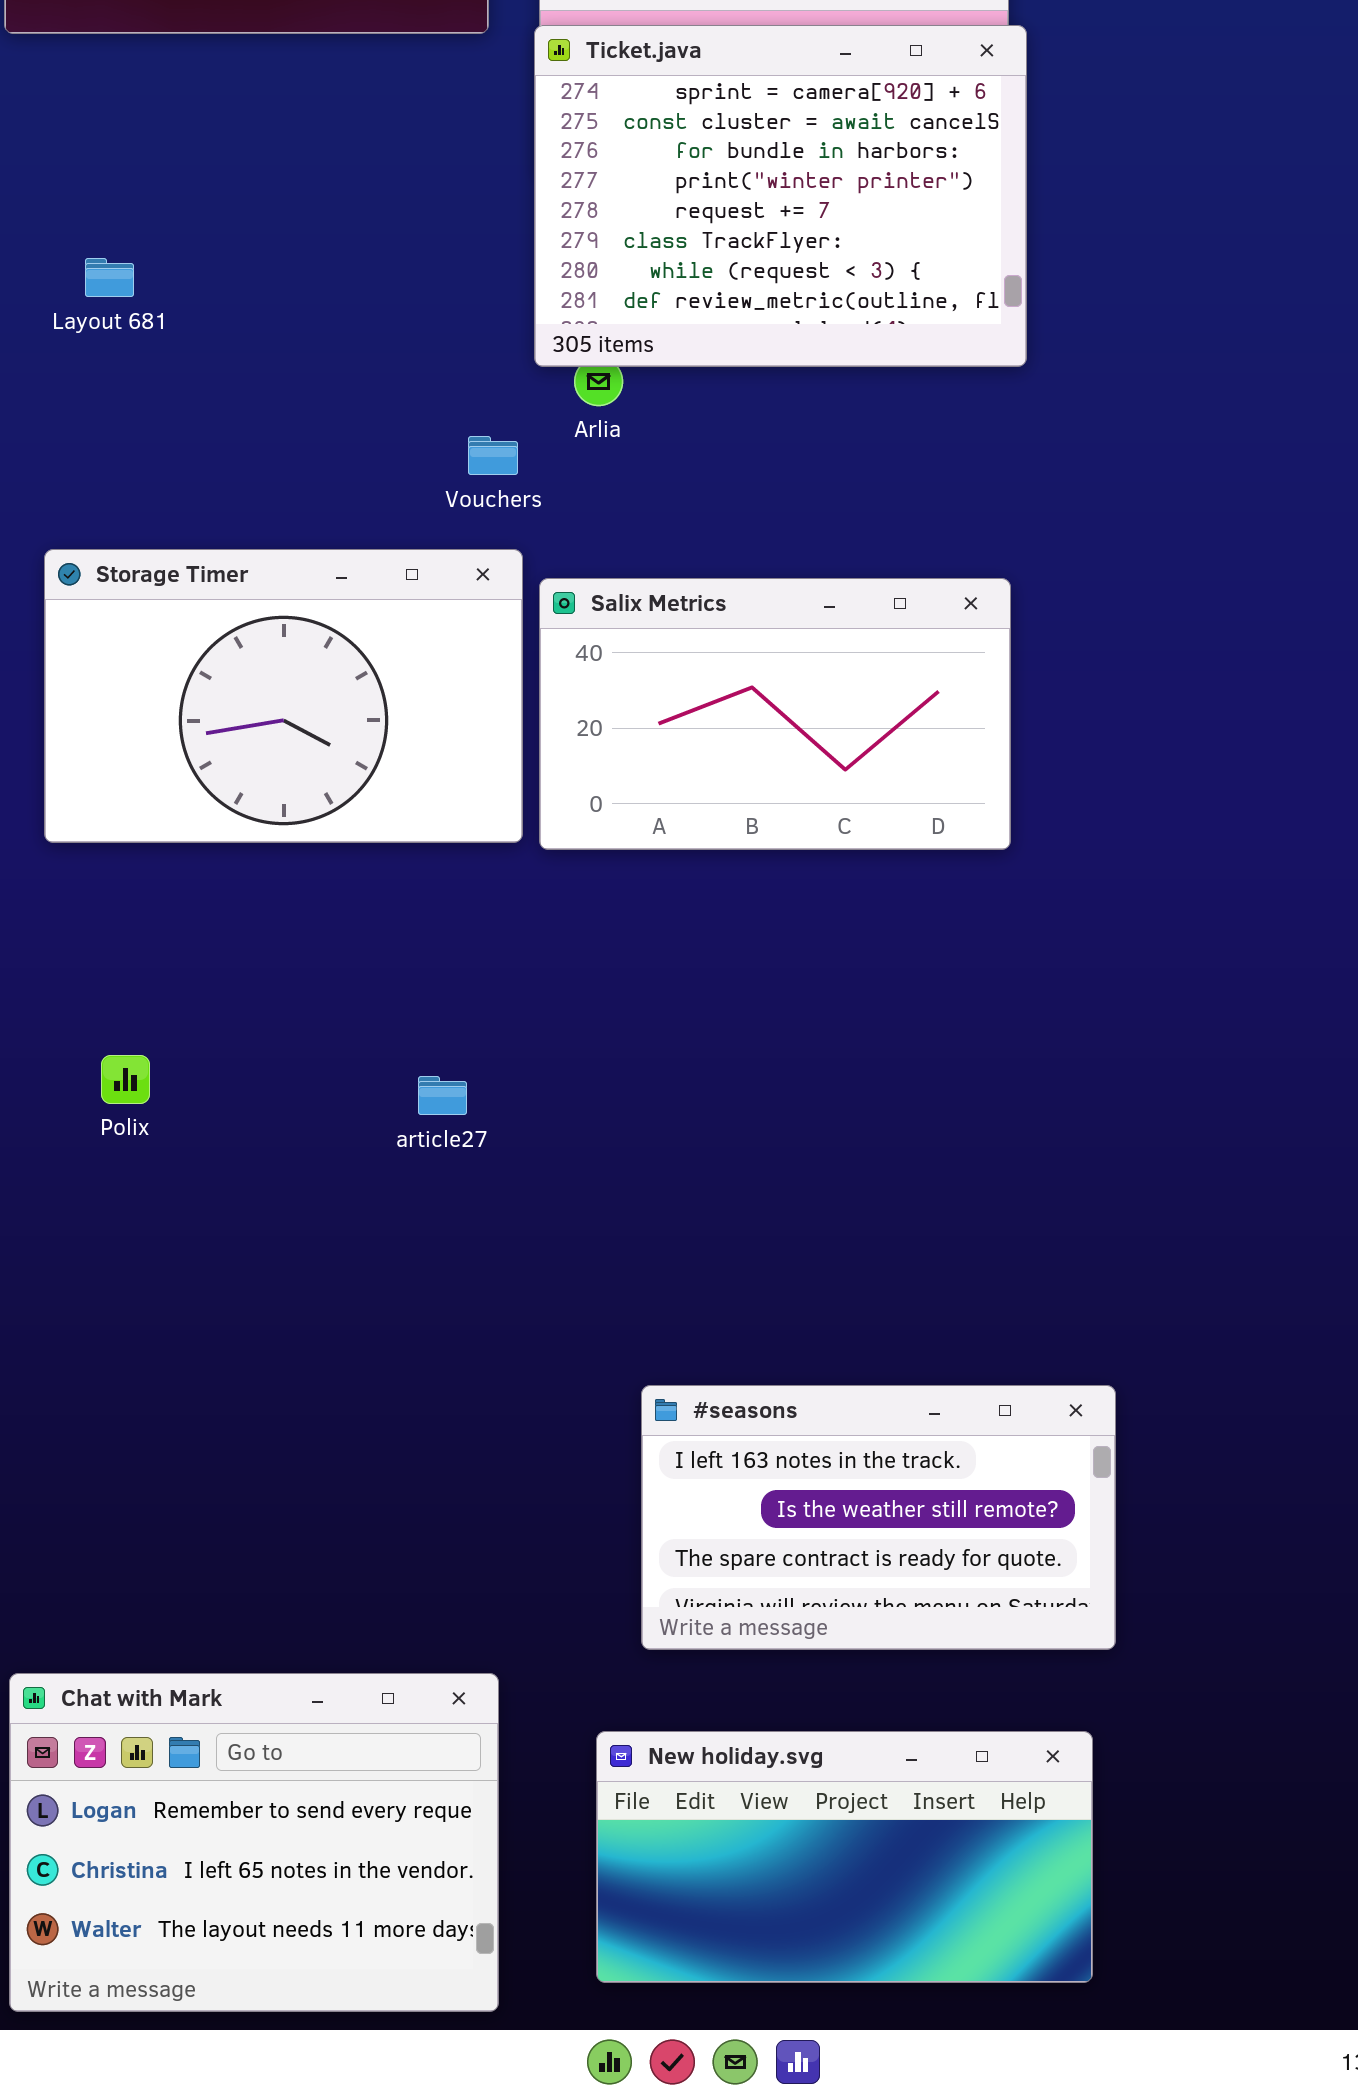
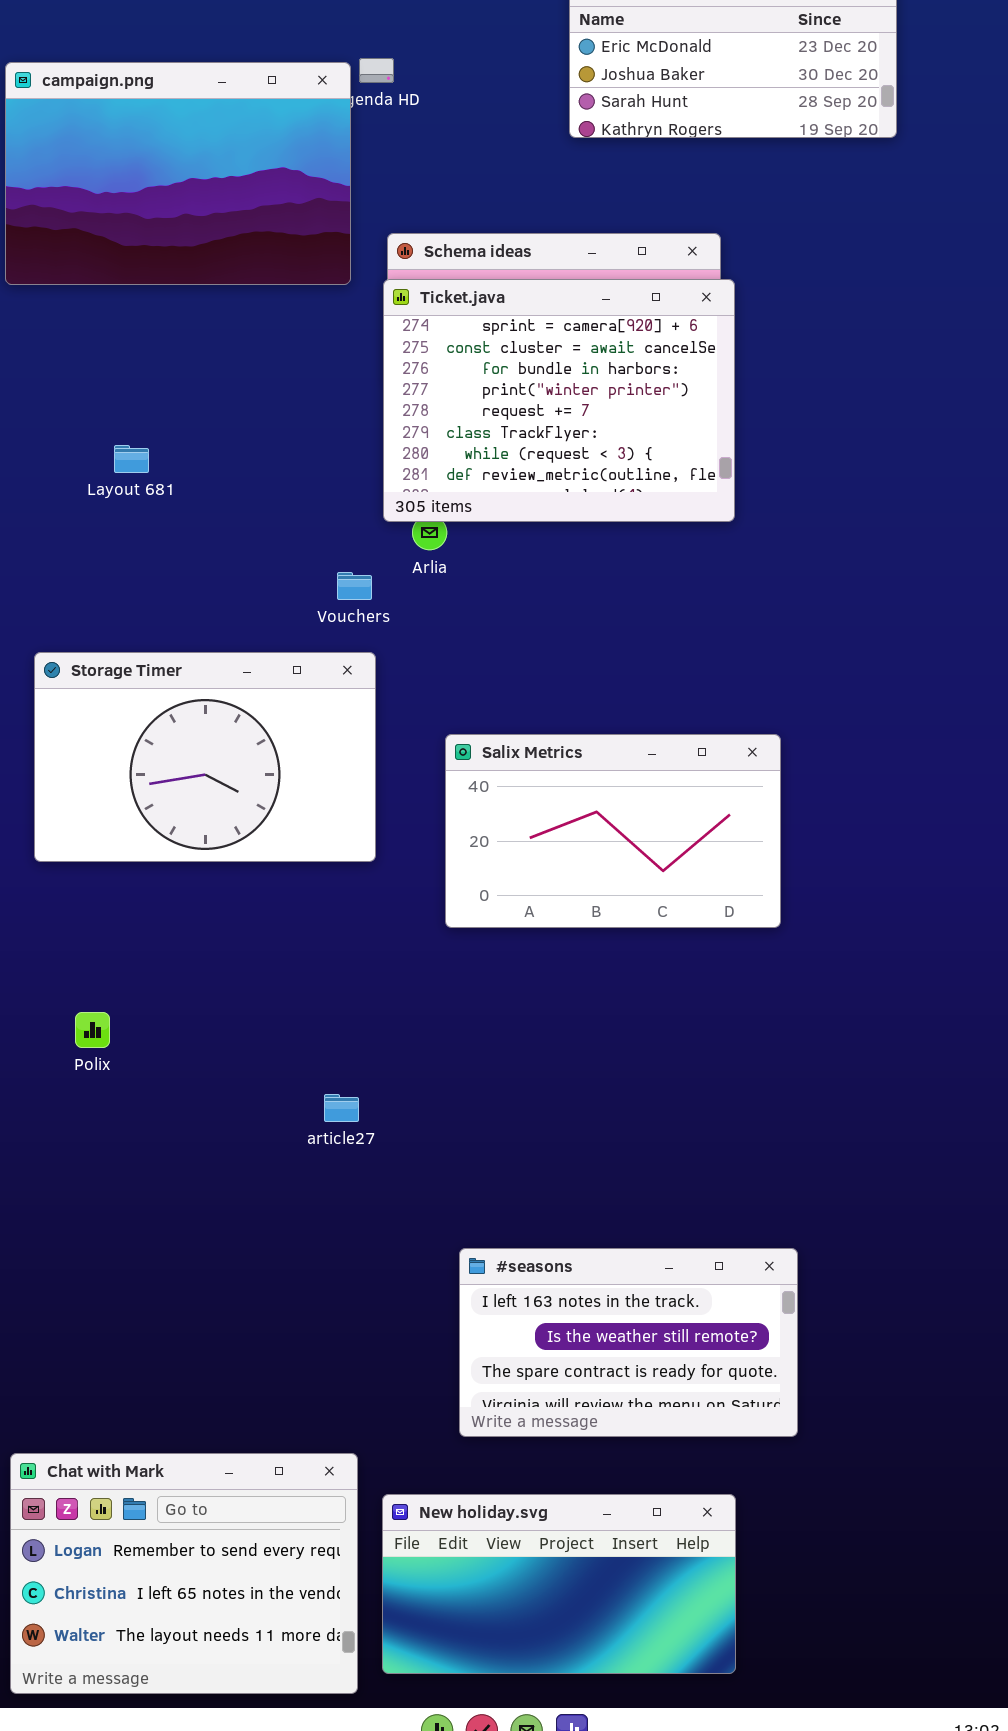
Layout 681: [85,258,134,297] -> [114,445,149,473], moved
Salix Metrics: [539,578,1011,850] -> [445,734,781,928], moved
article27: [418,1076,467,1115] -> [324,1094,359,1122], moved
New holiday.svg: [596,1731,1093,1983] -> [382,1494,736,1674], moved

